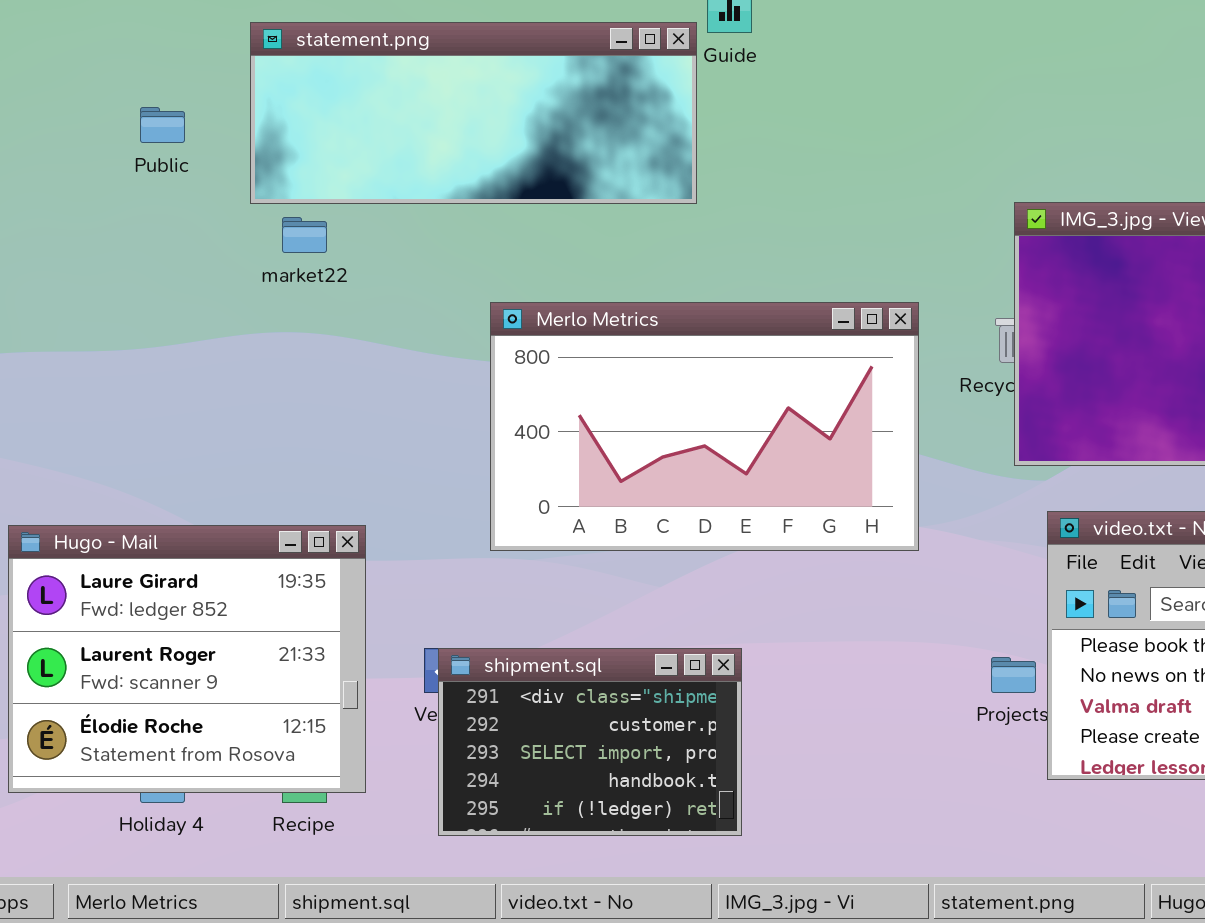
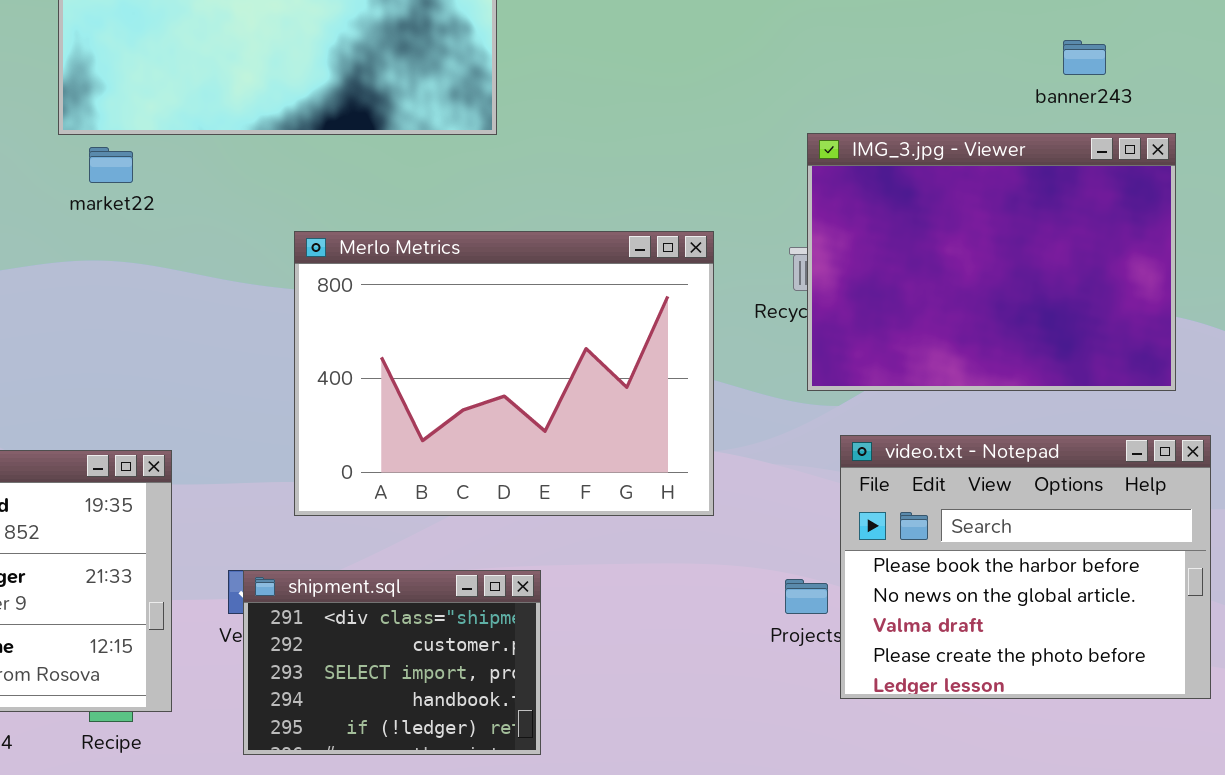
Merlo Metrics: [490,302,919,551] -> [294,231,714,516], resized

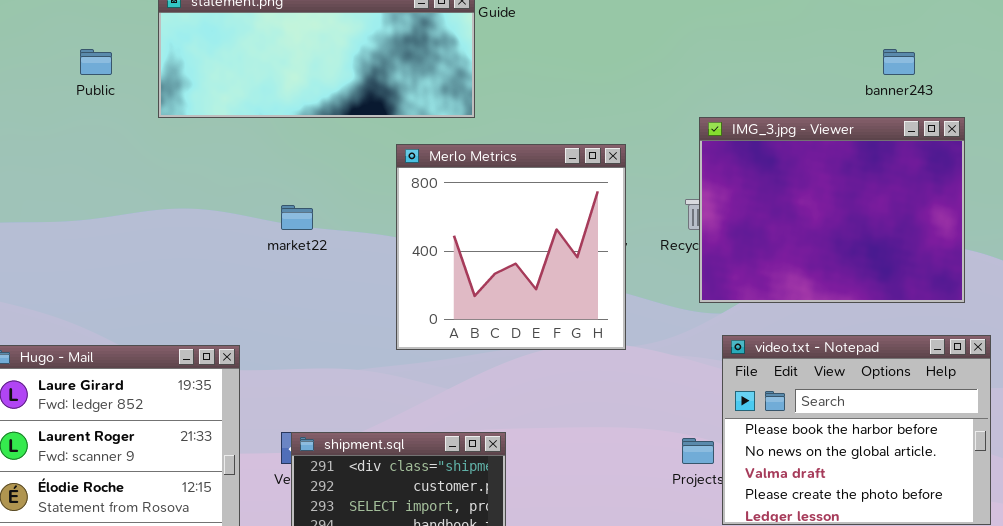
market22: [89,147,133,183] -> [281,205,313,230], moved
Merlo Metrics: [294,231,714,516] -> [396,144,626,350], moved, resized

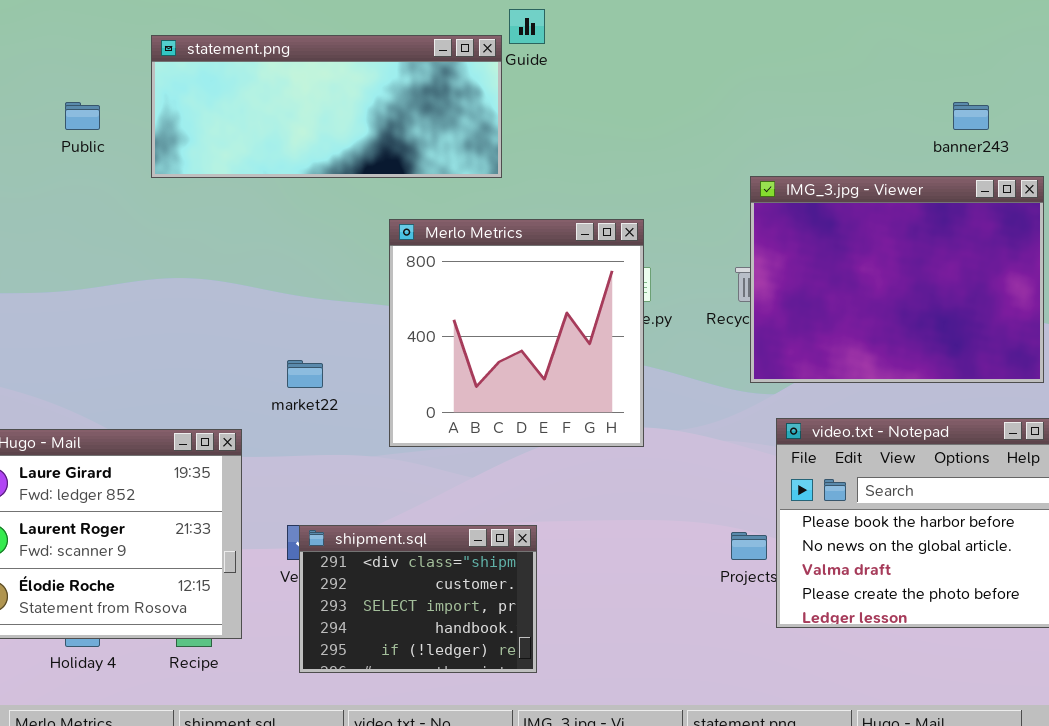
Merlo Metrics: [396,144,626,350] -> [389,219,644,447], moved
market22: [281,205,313,230] -> [287,360,323,388], moved

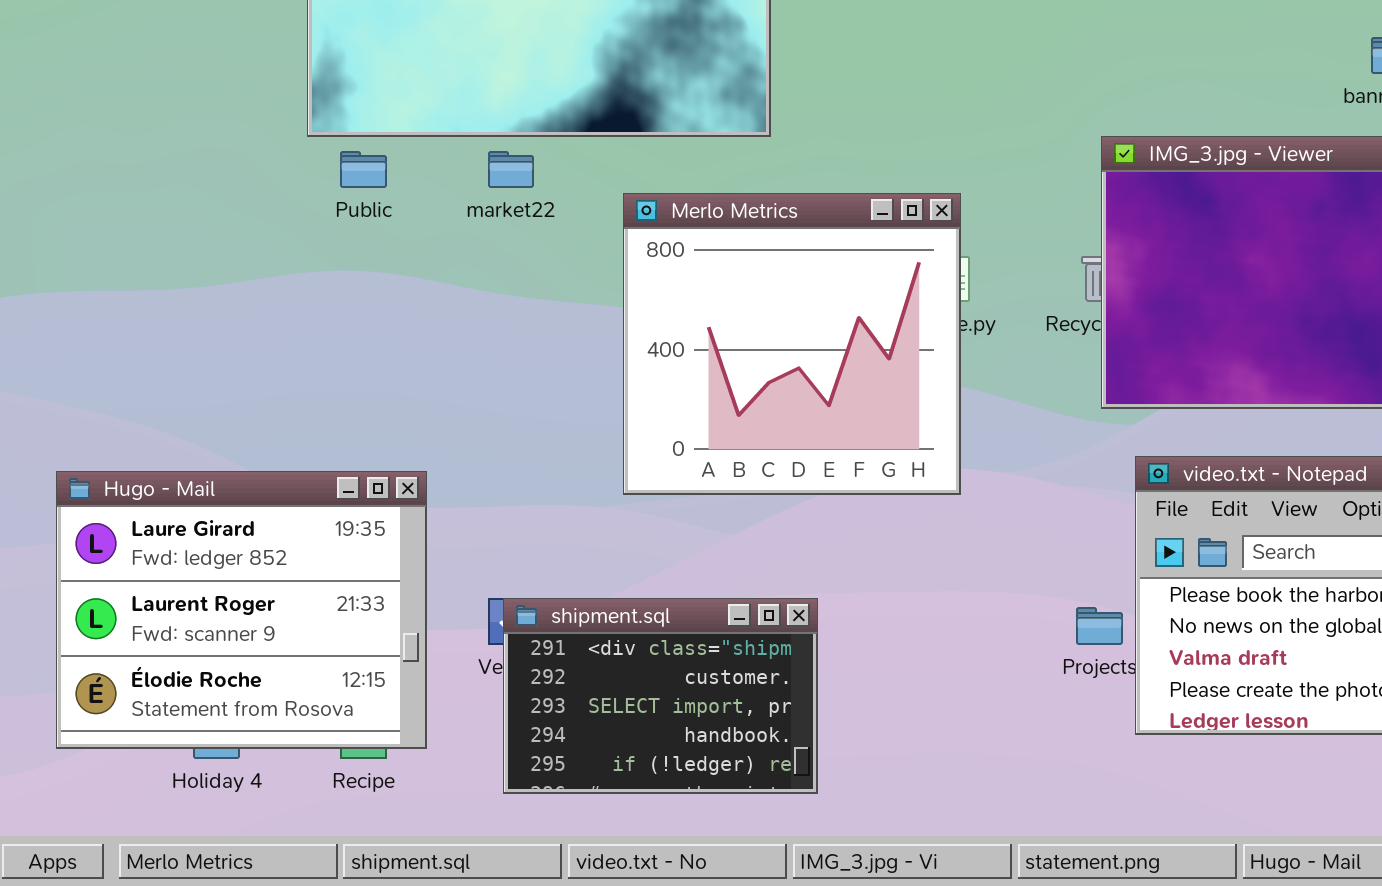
Public: [65,102,100,130] -> [340,151,387,188], moved
market22: [287,360,323,388] -> [488,151,534,188], moved

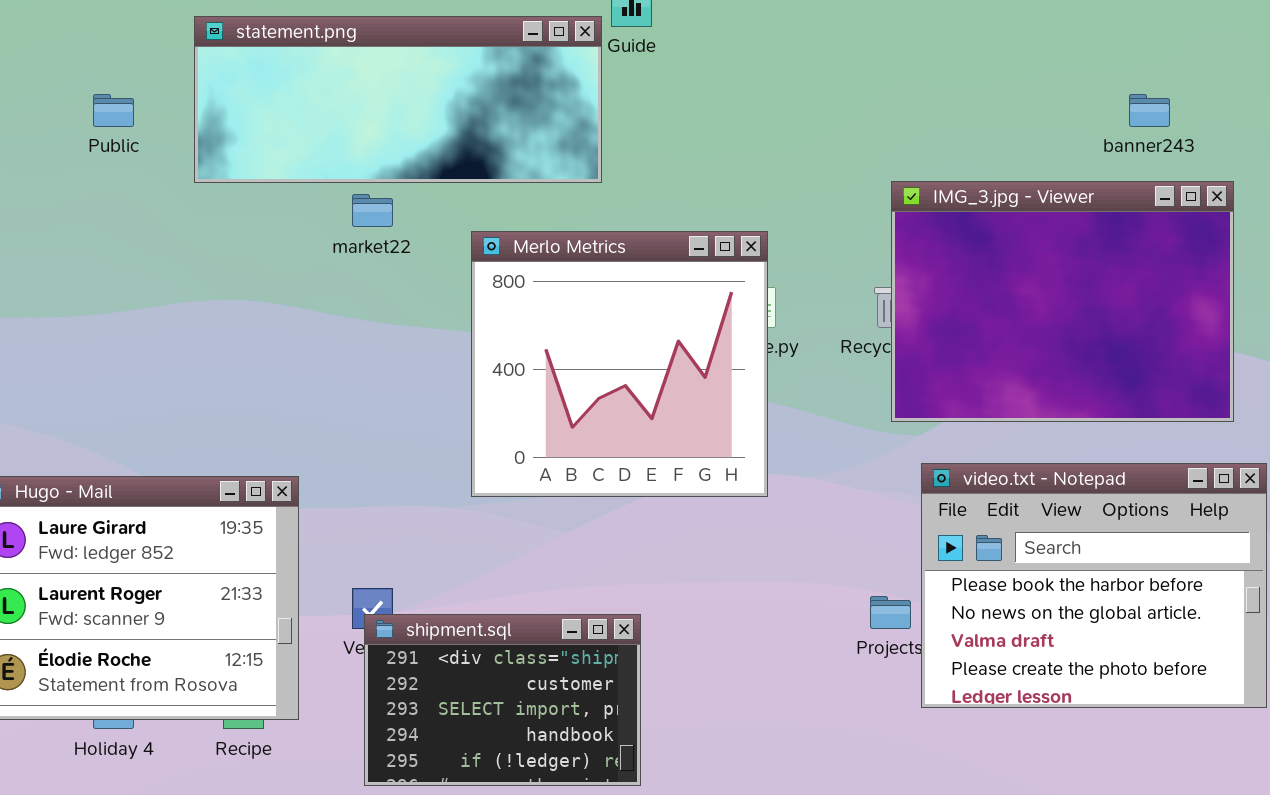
Public: [340,151,387,188] -> [93,94,134,127], moved
shipment.sql: [503,598,818,794] -> [364,614,641,786], moved

